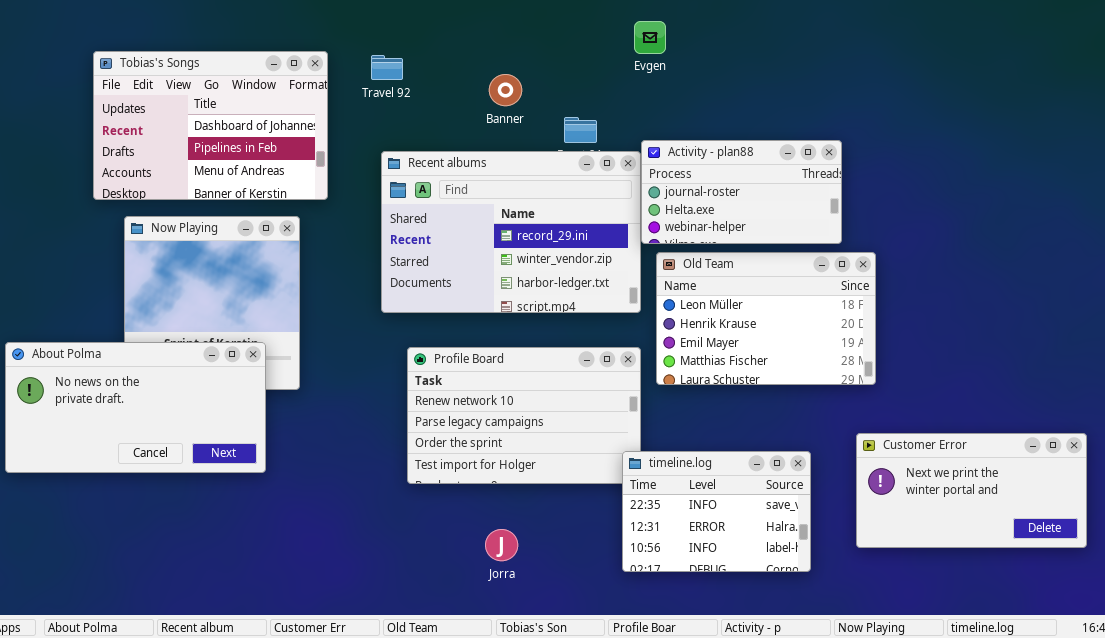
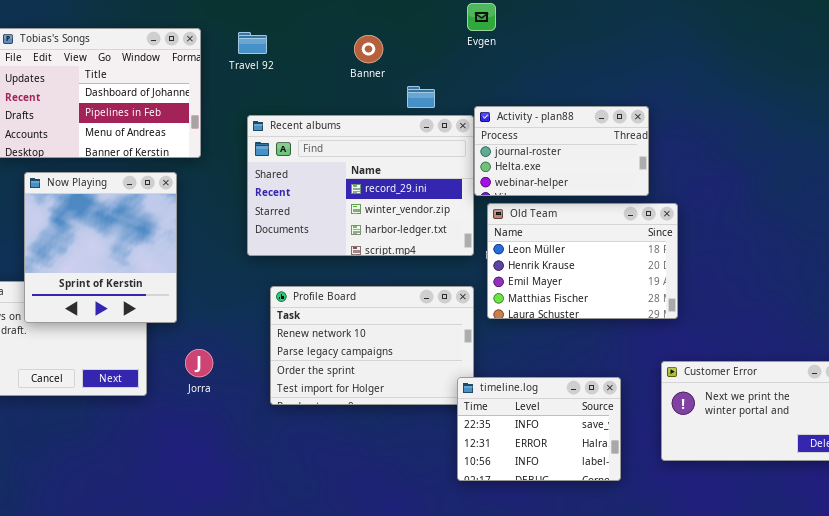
Banner: [489,74,522,106] -> [354,35,383,63], moved
Now Playing: [124,216,300,390] -> [24,172,177,323], raised
Jorra: [485,529,518,561] -> [185,349,213,377], moved

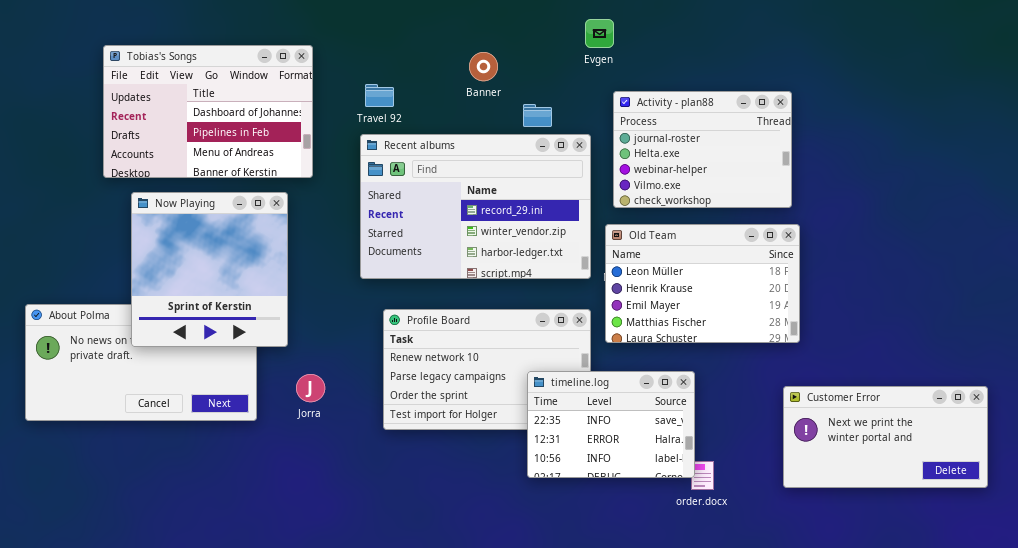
Travel 92: [238,32,267,54] -> [365,84,394,107], moved
Activity - plan88: [474,106,649,196] -> [613,91,792,208], moved, resized
timeline.log: [457,377,621,481] -> [527,371,695,478], moved

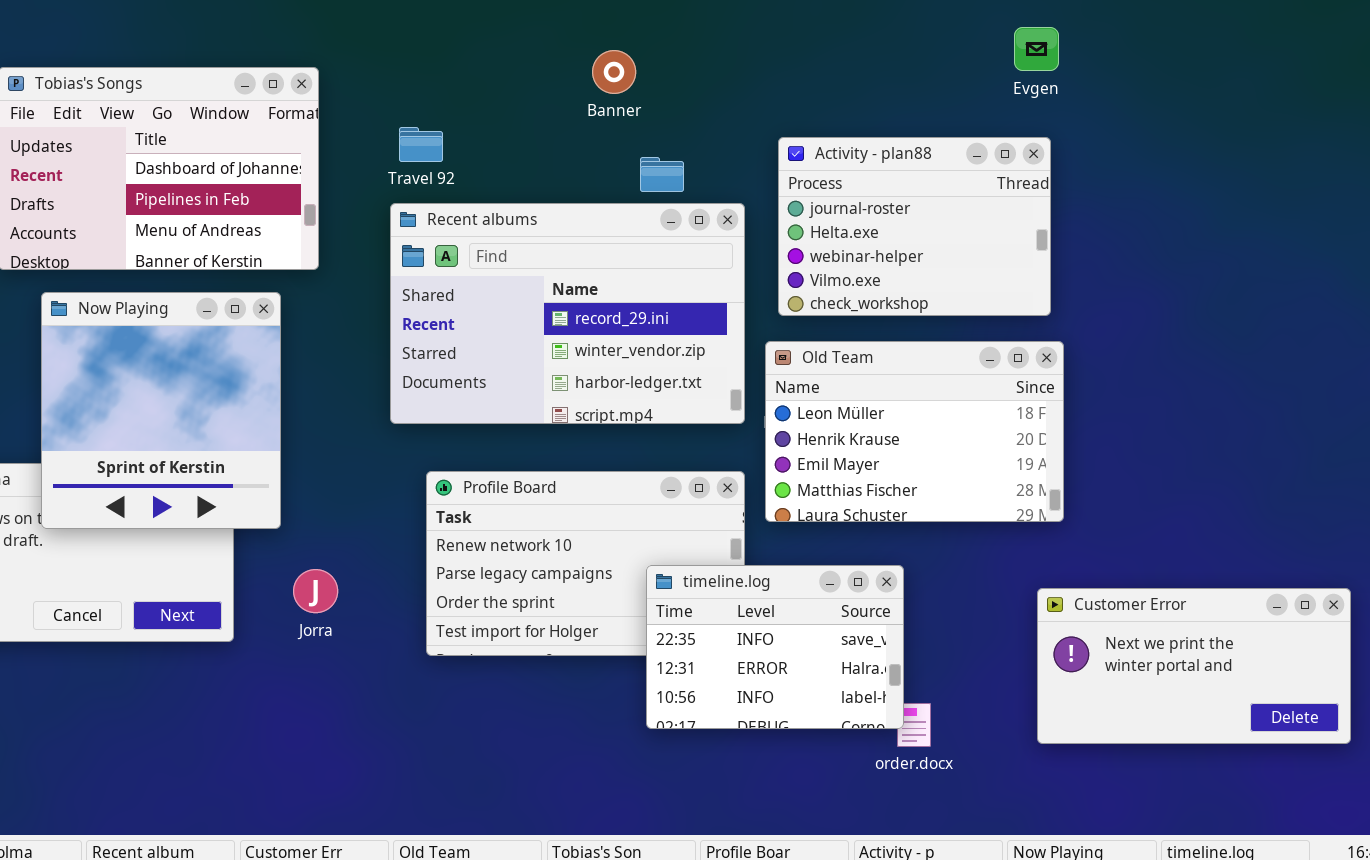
Evgen: [585,19,614,48] -> [1014,27,1059,71], moved
Banner: [469,52,498,81] -> [592,50,636,94], moved

